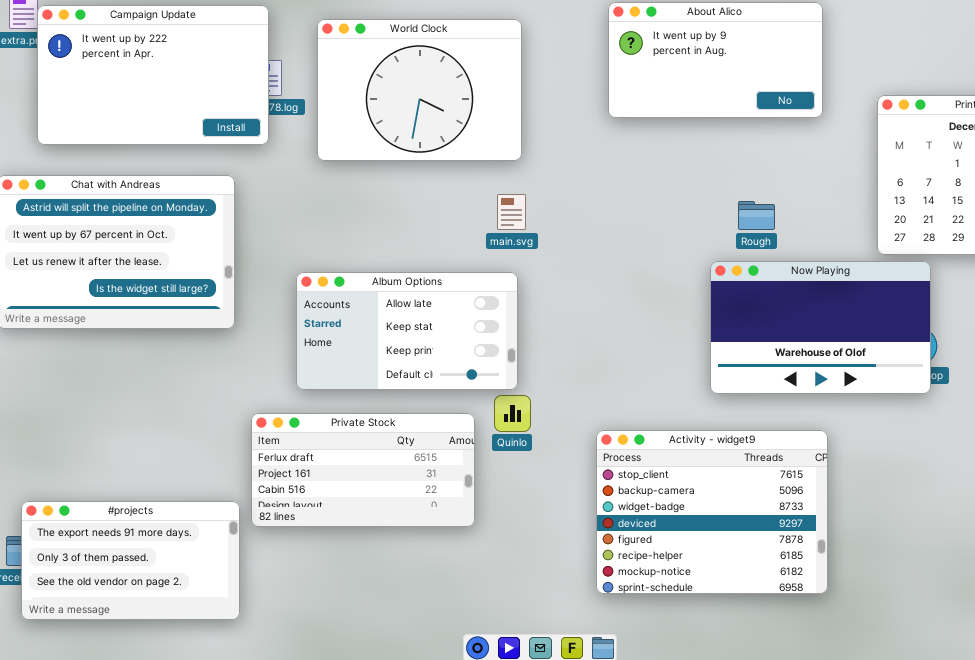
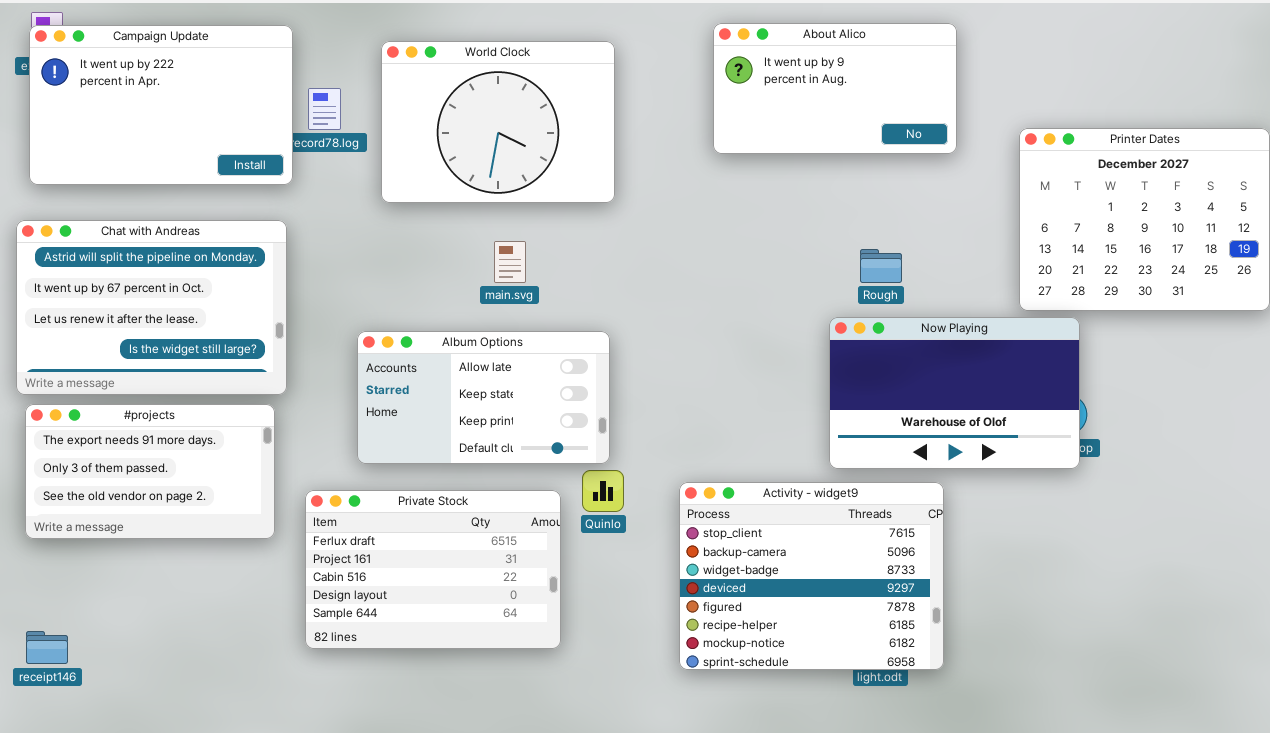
Campaign Update: [37,5,269,145] -> [29,25,293,185], moved
main.svg: [497,194,526,230] -> [494,241,526,283], moved
Private Stock: [251,413,475,527] -> [305,490,561,649], resized
Activity - widget9: [596,430,828,594] -> [679,482,944,670], moved
#projects: [21,501,240,620] -> [25,404,275,539], moved

